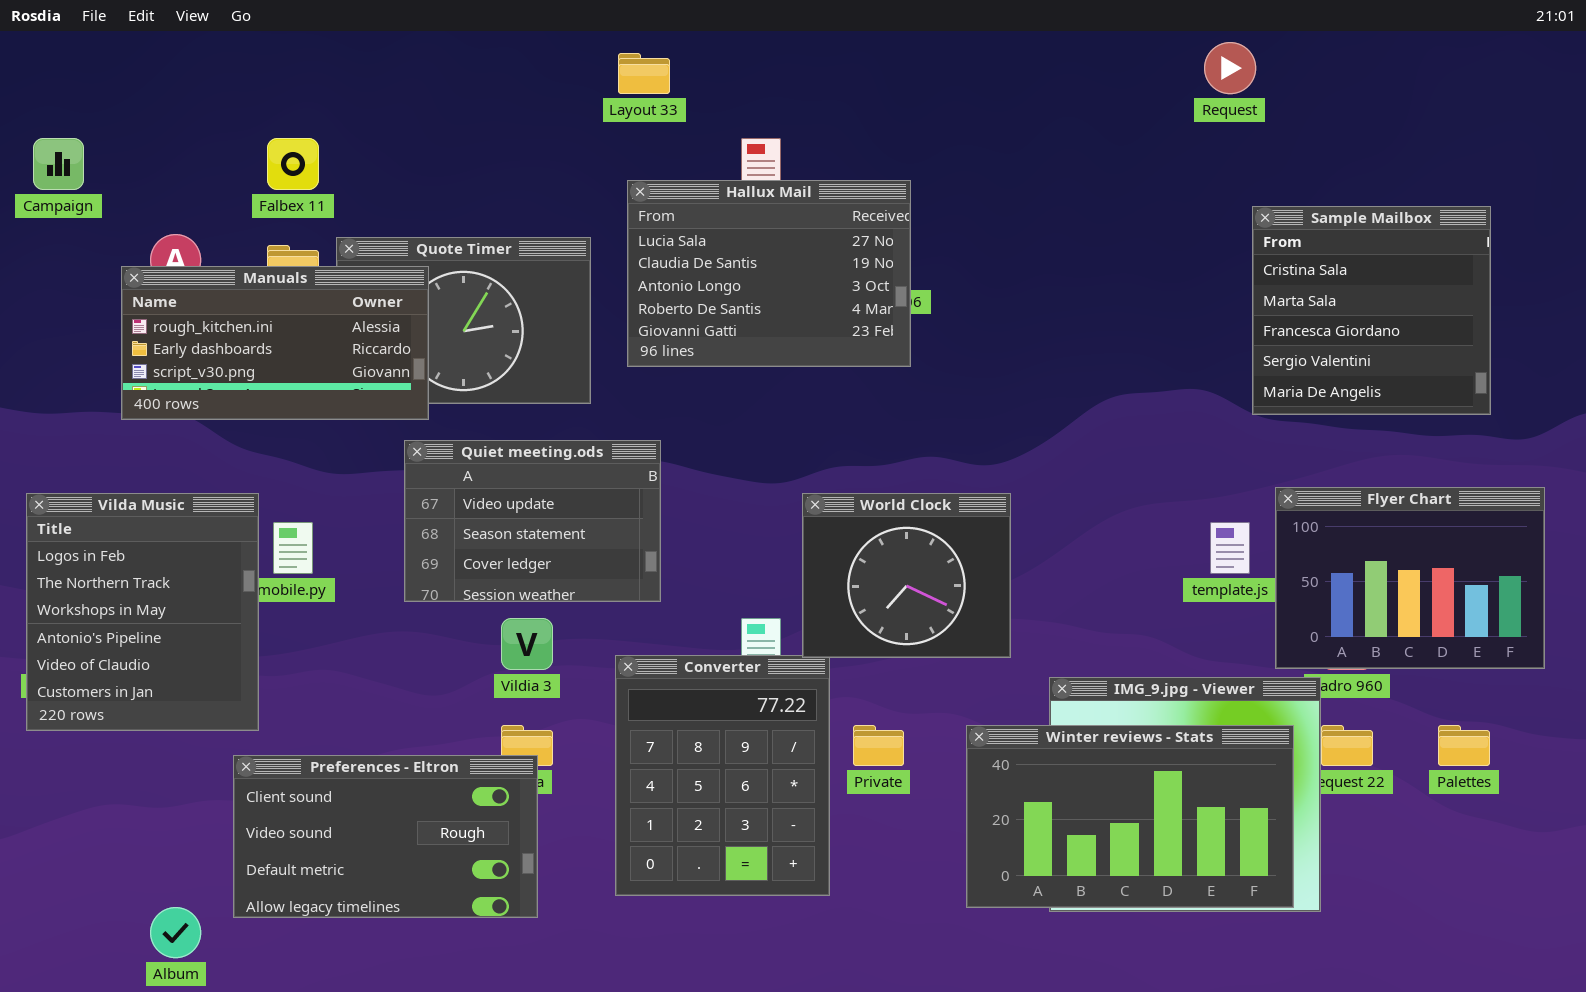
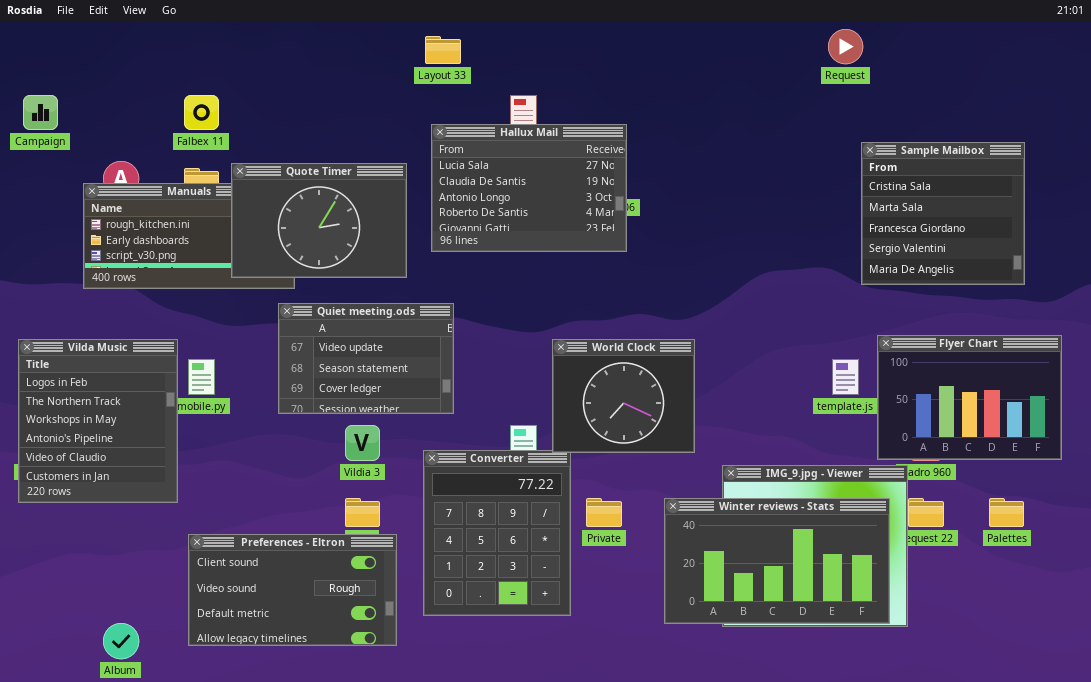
Quote Timer: [336,237,591,404] -> [231,163,407,278], raised
Preferences - Eltron: [233,755,538,918] -> [188,534,397,646], moved

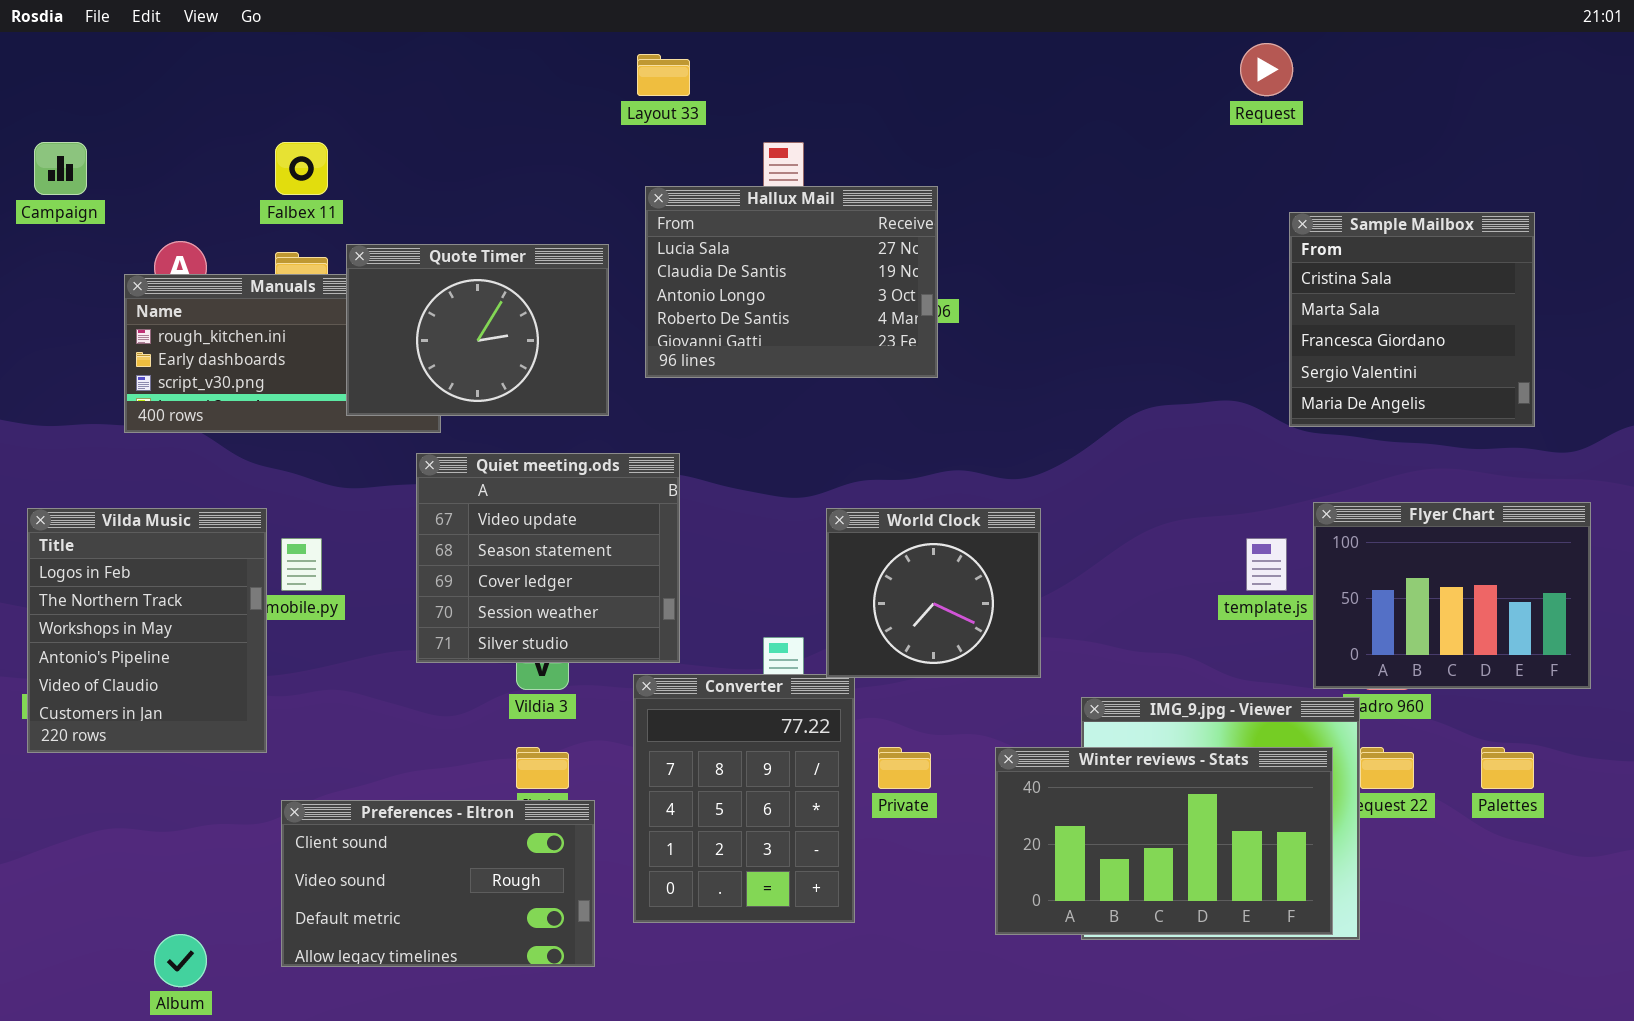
Quiet meeting.ods: [278,303,454,414] -> [416,453,680,663], resized

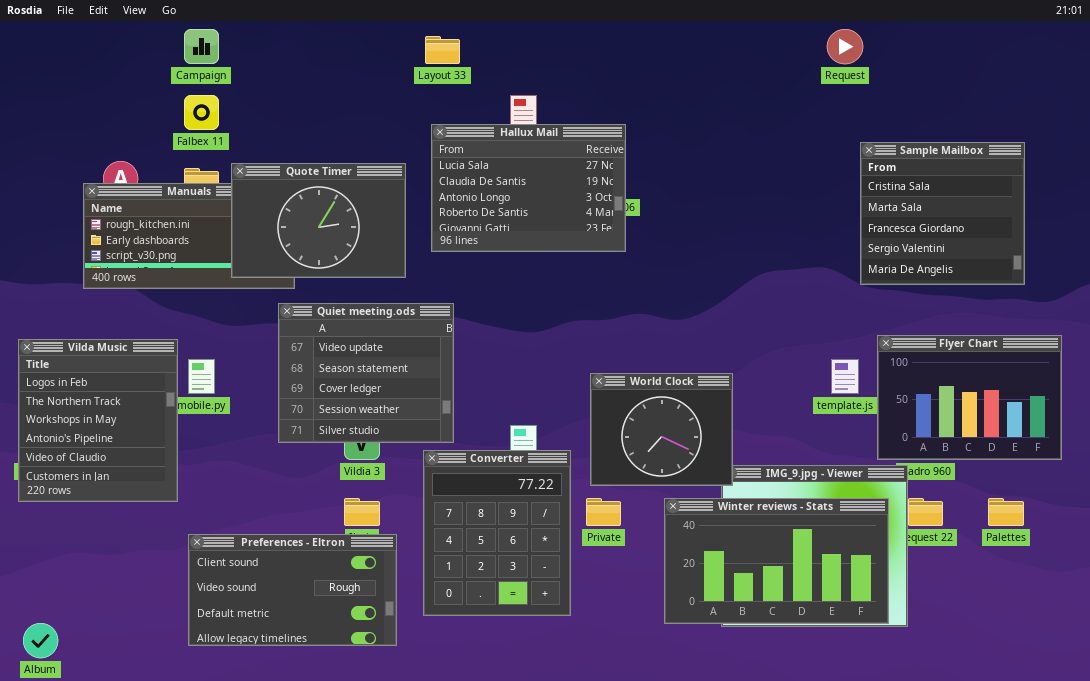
Campaign: [34,142,87,195] -> [184,29,219,64], moved
World Clock: [826,508,1041,678] -> [590,373,733,486], moved
Album: [154,934,207,987] -> [23,623,58,658], moved

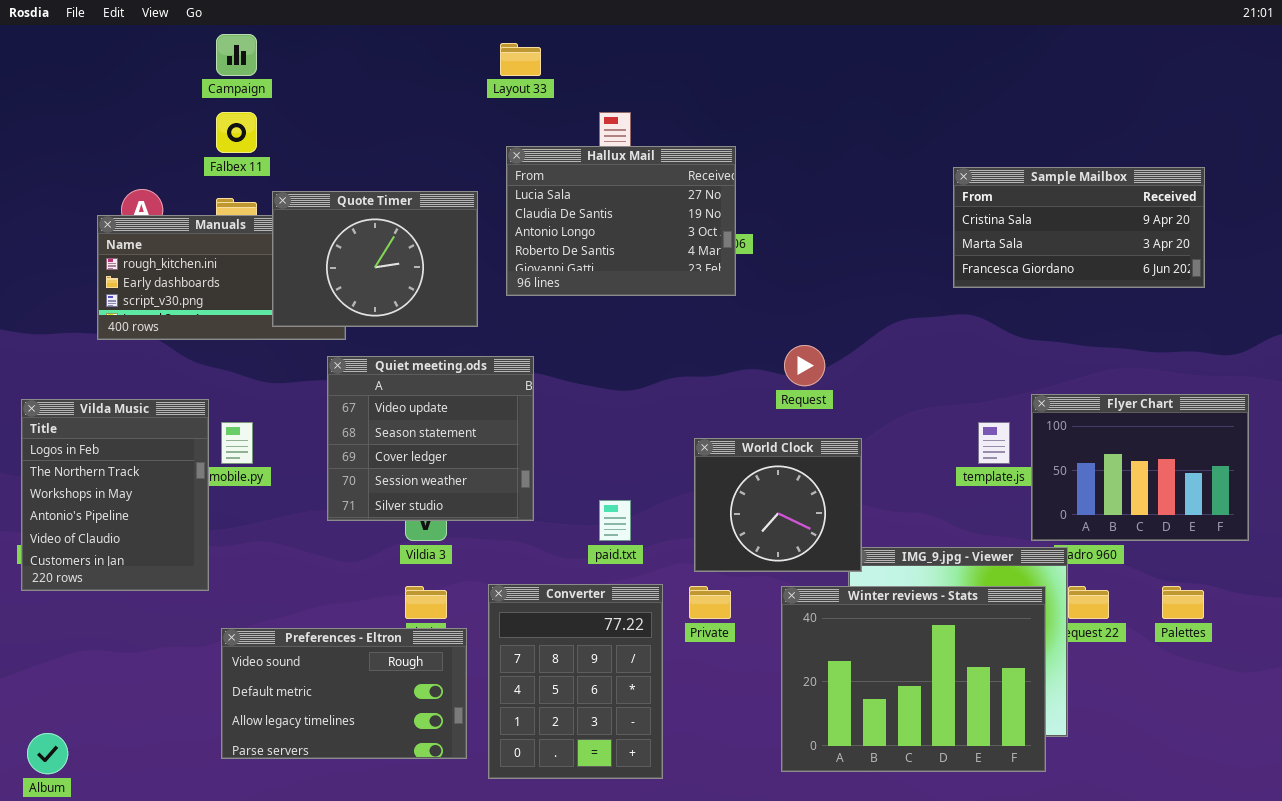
Request: [827,29,863,64] -> [784,345,825,386], moved
Sample Mailbox: [860,142,1025,285] -> [953,167,1205,288], resized
Converter: [423,450,571,616] -> [488,584,663,779], moved
Winter reviews - Stats: [664,498,889,624] -> [781,586,1046,772], resized
Preferences - Eltron: [188,534,397,646] -> [221,628,467,759], scrolled down 1 row

